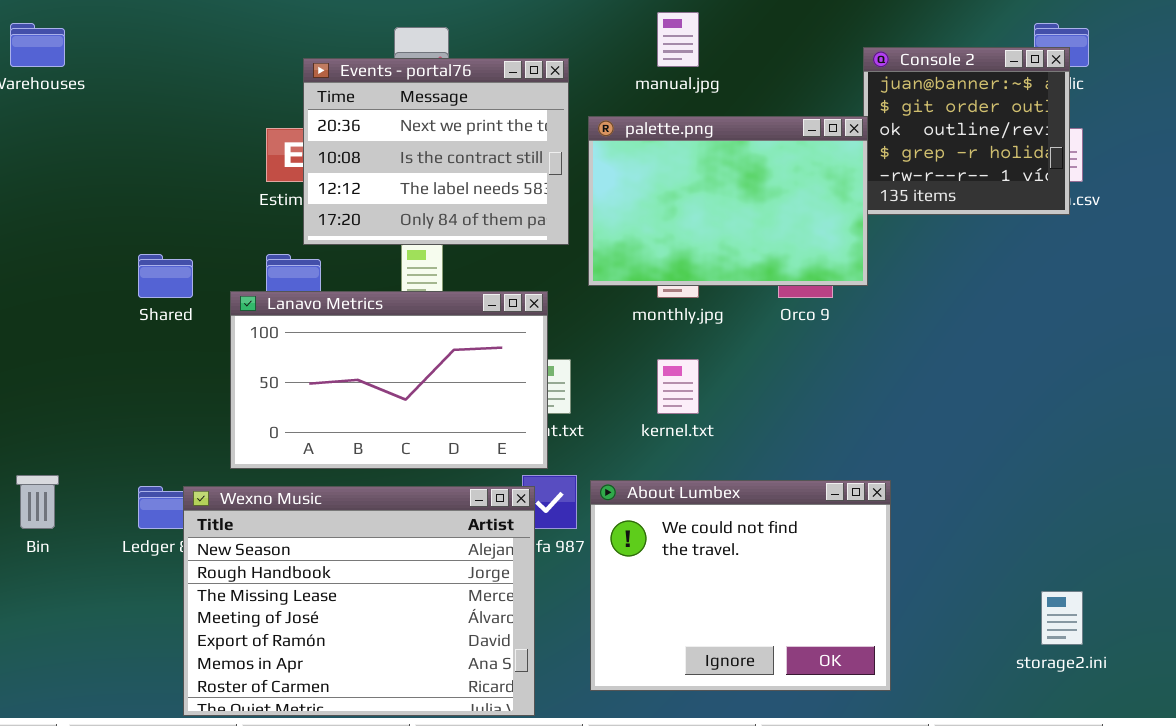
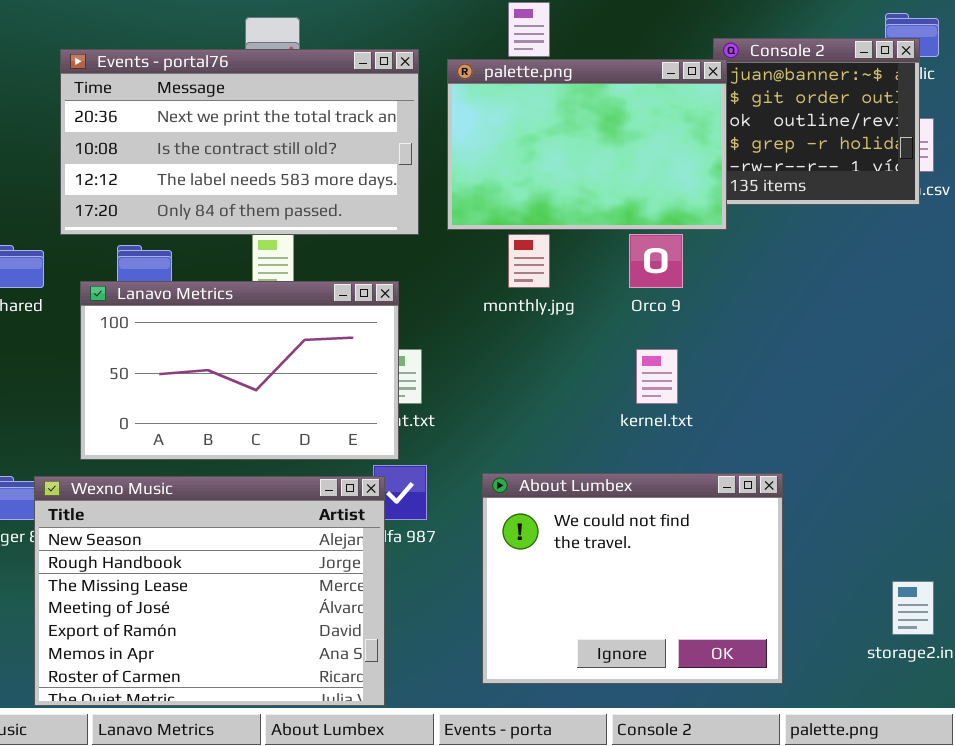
Events - portal76: [303,58,569,245] -> [60,49,419,235], resized
palette.png: [588,116,868,286] -> [447,59,727,230], moved
kernel.txt: [657,359,699,414] -> [636,349,678,404], moved
About Lumbex: [590,480,891,691] -> [482,473,783,684], moved

